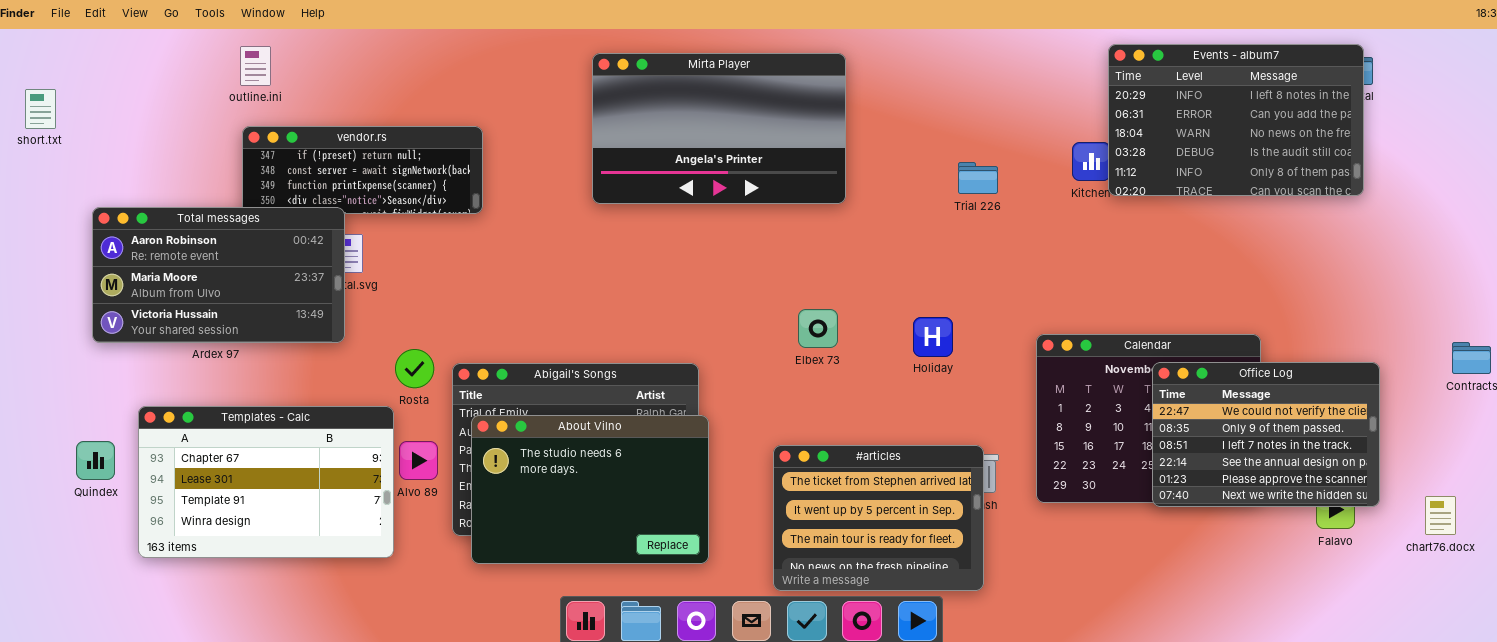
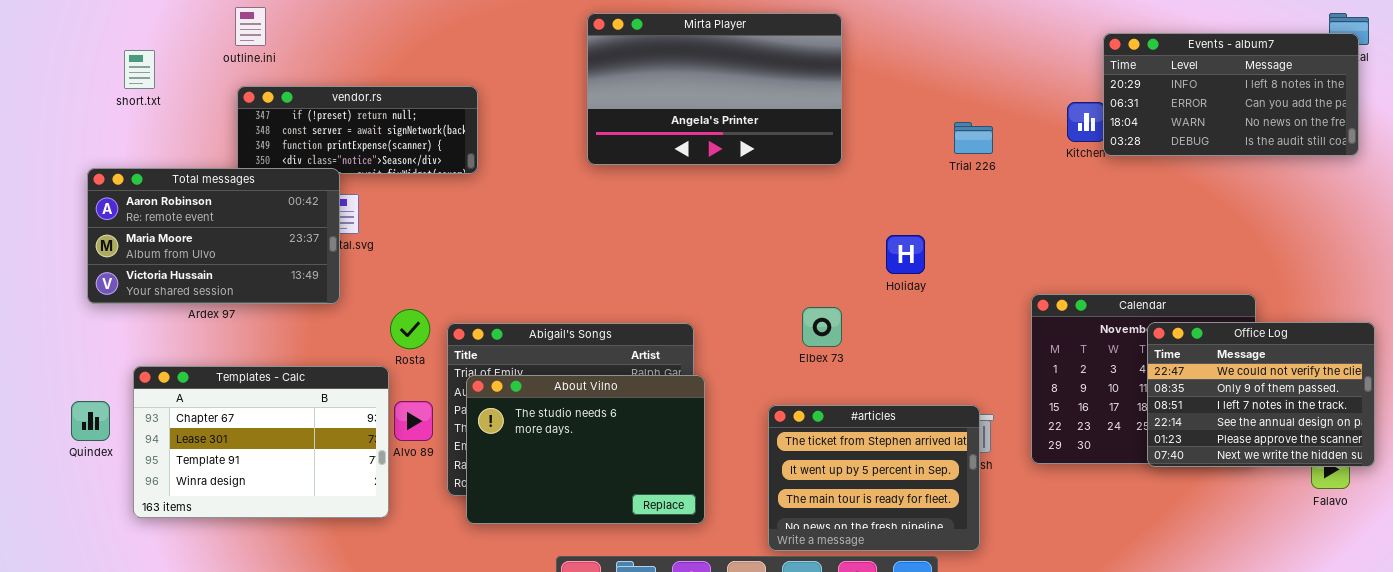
Events - album7: [1108,44,1364,196] -> [1103,33,1359,156], resized
short.txt: [25,89,56,129] -> [124,50,155,89], moved
Elbex 73: [798,309,838,348] -> [802,307,842,347], moved
Holiday: [913,317,953,357] -> [886,235,925,274], moved

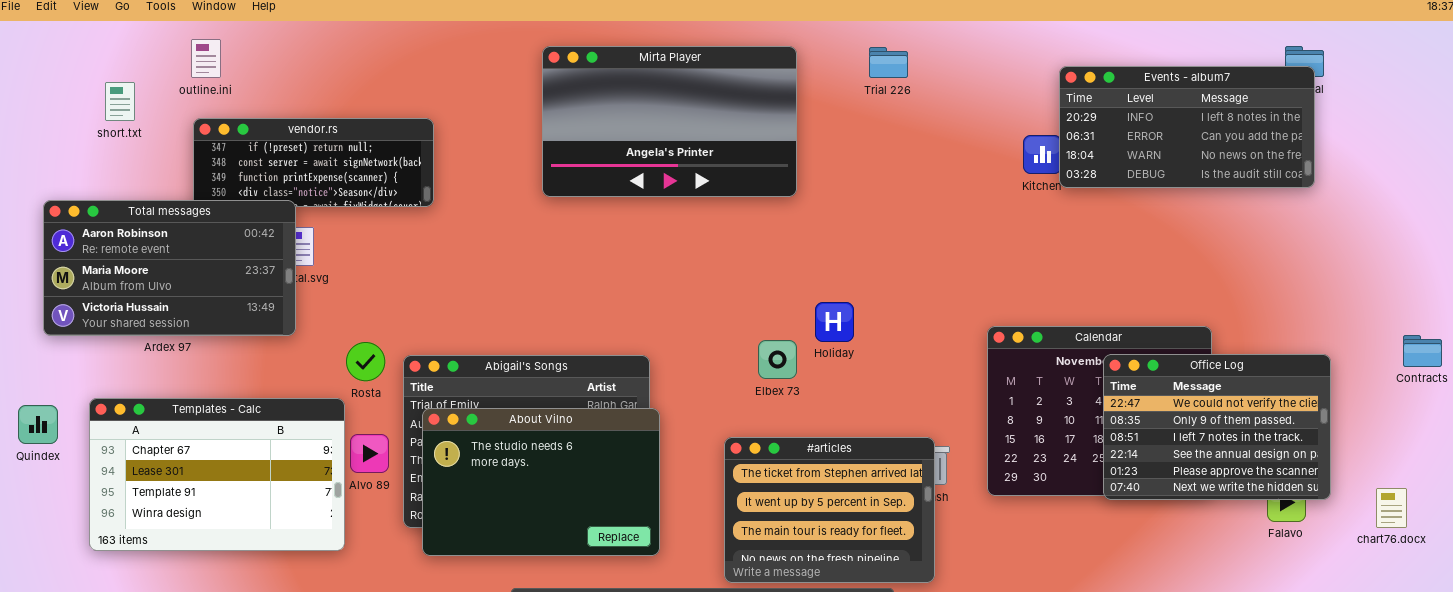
short.txt: [124,50,155,89] -> [105,82,135,121], moved
Trial 226: [954,122,993,154] -> [869,47,908,78], moved
Holiday: [886,235,925,274] -> [815,302,854,342], moved
Quindex: [71,401,110,441] -> [18,405,58,444], moved

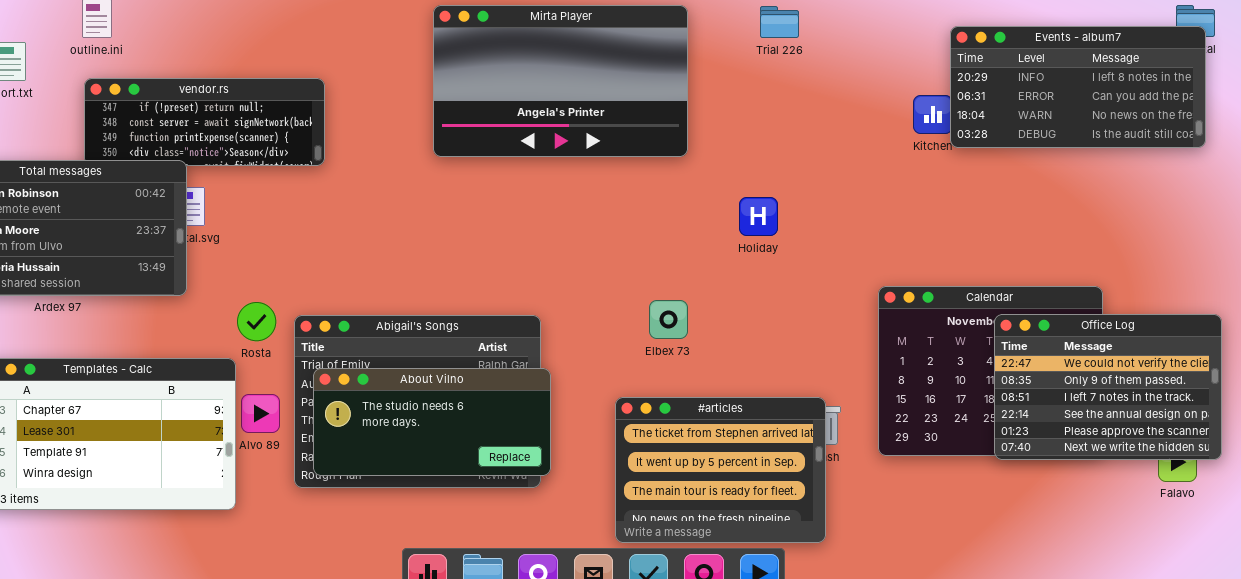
Holiday: [815,302,854,342] -> [739,197,778,236], moved
About Vilno: [422,408,660,556] -> [313,368,551,476], resized

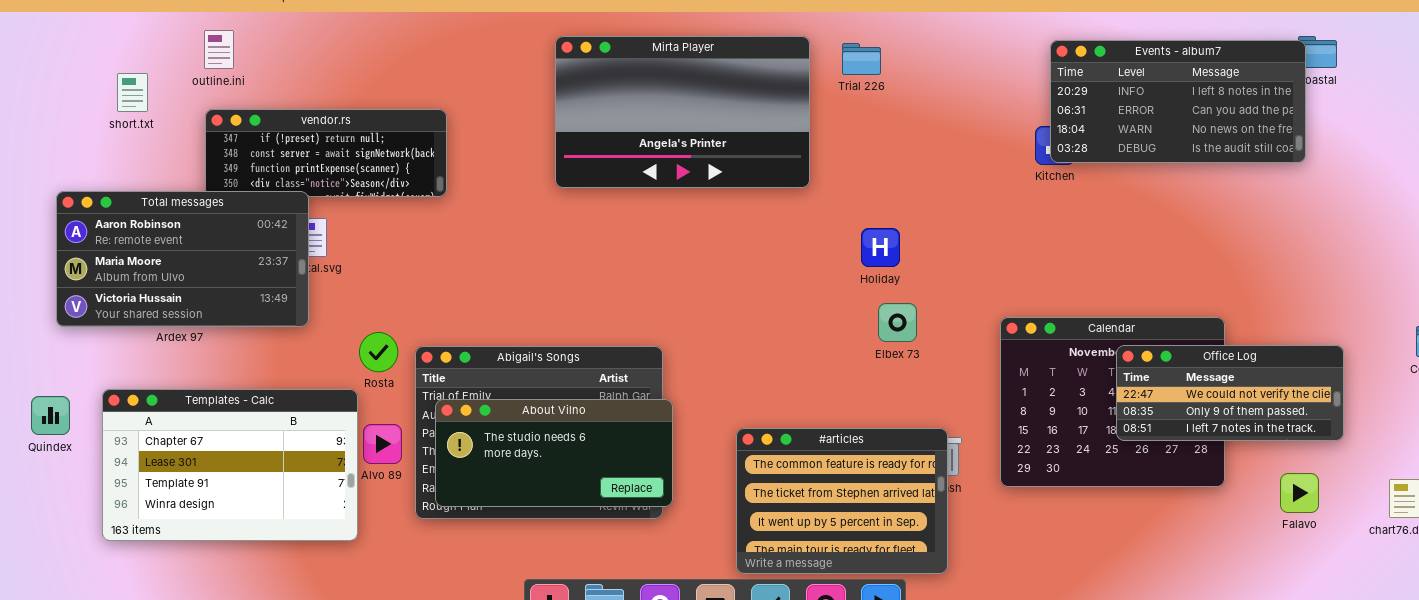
Trial 226: [760,6,799,38] -> [842,43,881,75], moved
Events - album7: [950,26,1206,148] -> [1050,40,1306,163], moved
Elbex 73: [649,300,688,339] -> [878,303,917,342], moved
Office Log: [994,314,1222,460] -> [1116,345,1344,441], resized
#articles: [615,397,826,543] -> [736,428,948,574], scrolled up 1 row

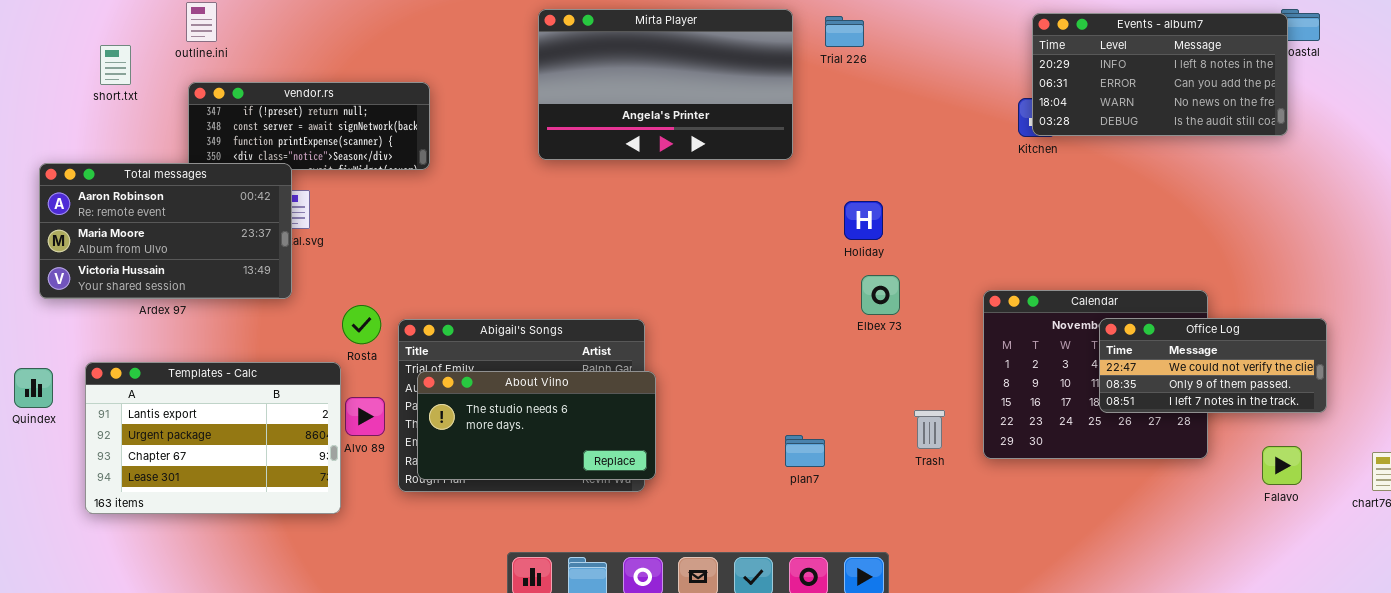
Templates - Calc: [102,389,358,541] -> [85,362,341,514], scrolled up 2 rows
#articles: [736,428,948,574] -> none, closed

